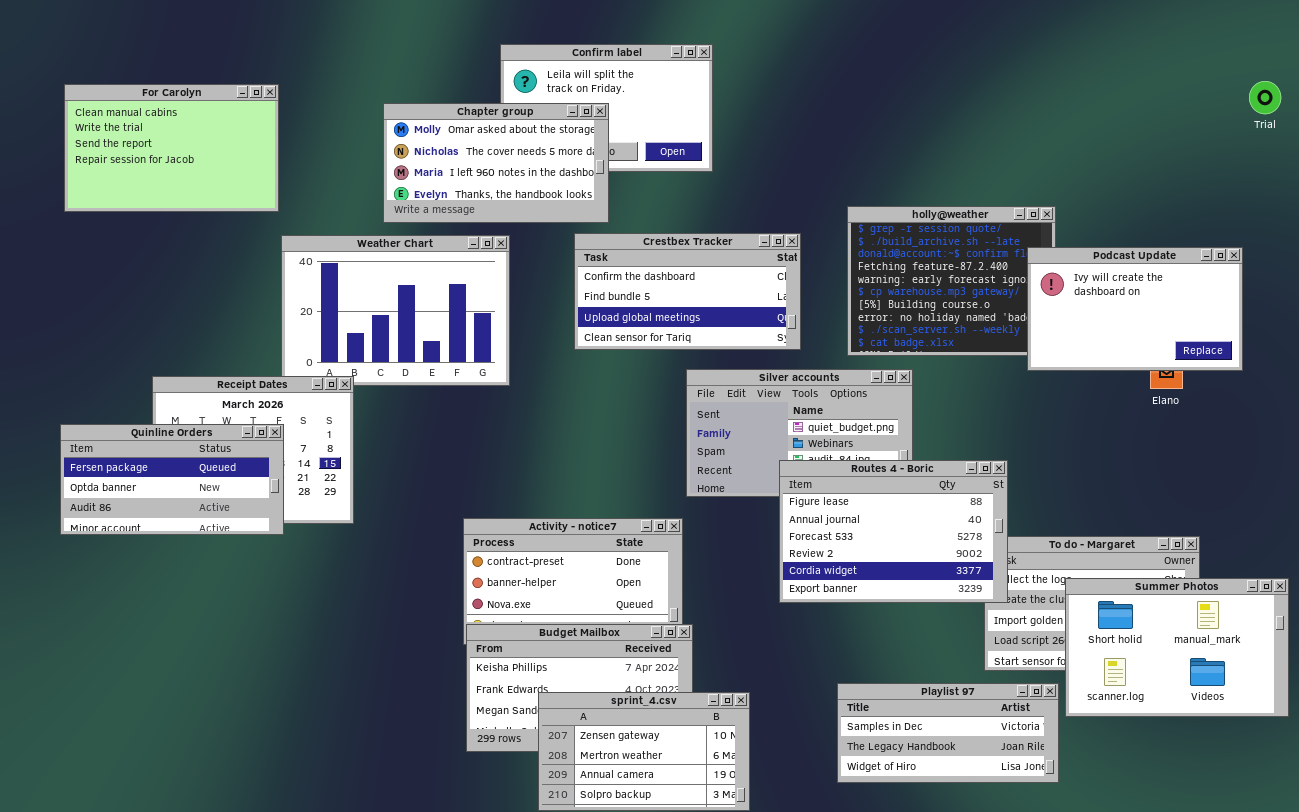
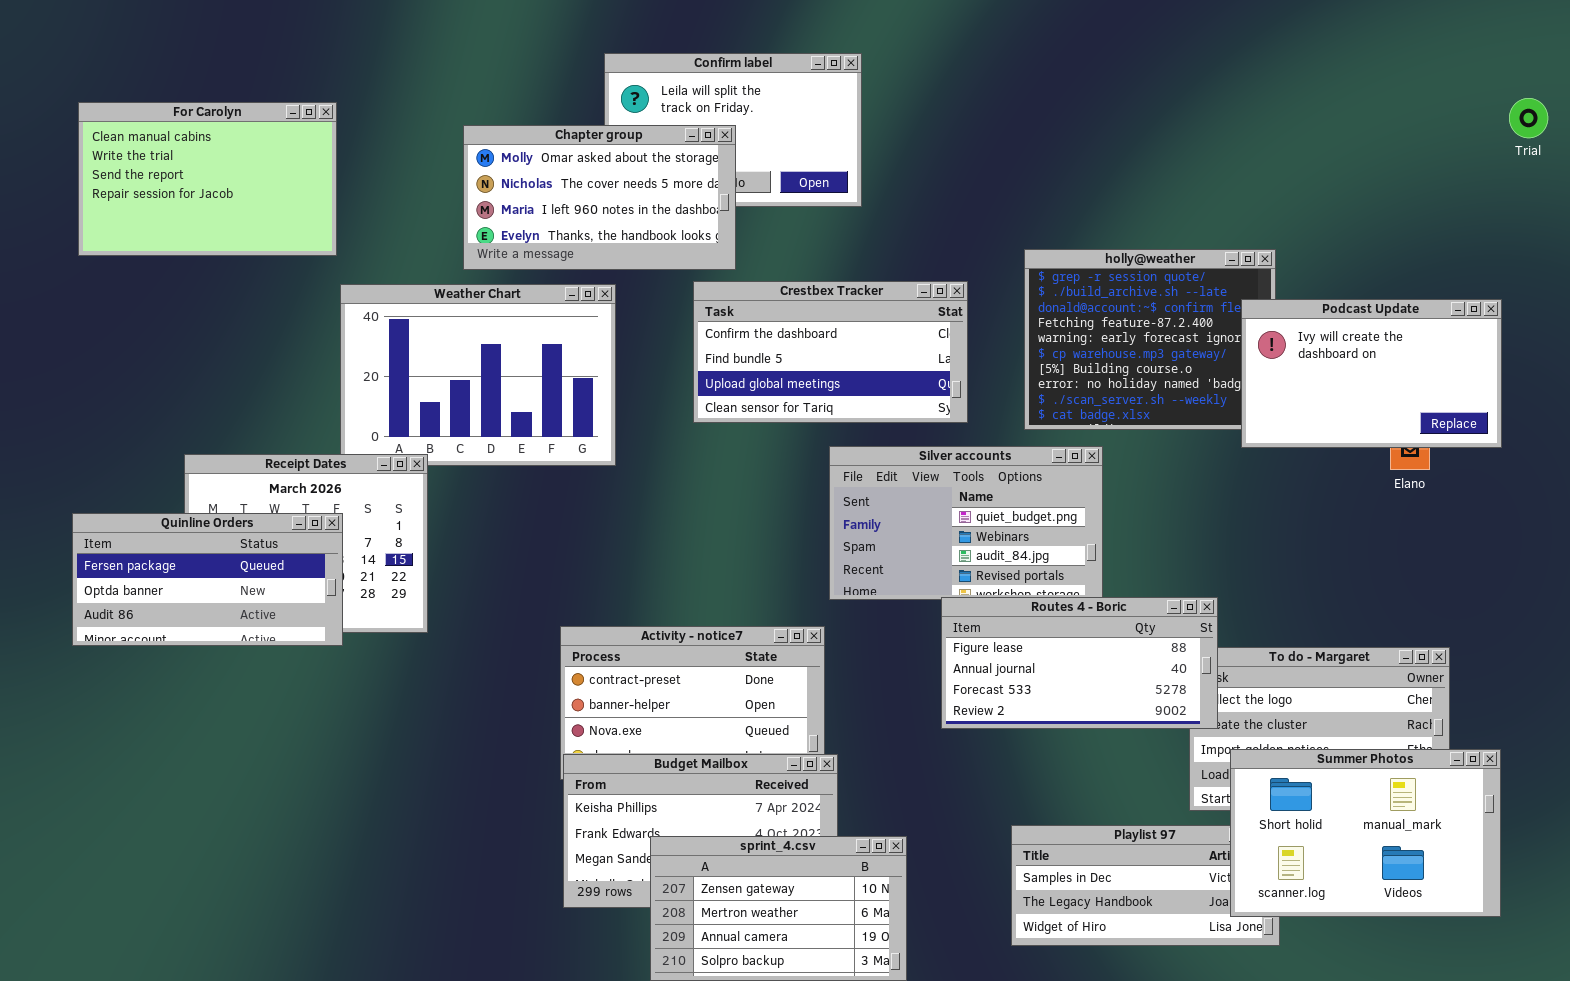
Routes 4 - Boric: [779,460,1008,603] -> [941,597,1218,729], resized
Summer Photos: [1065,578,1289,717] -> [1230,749,1501,917], moved

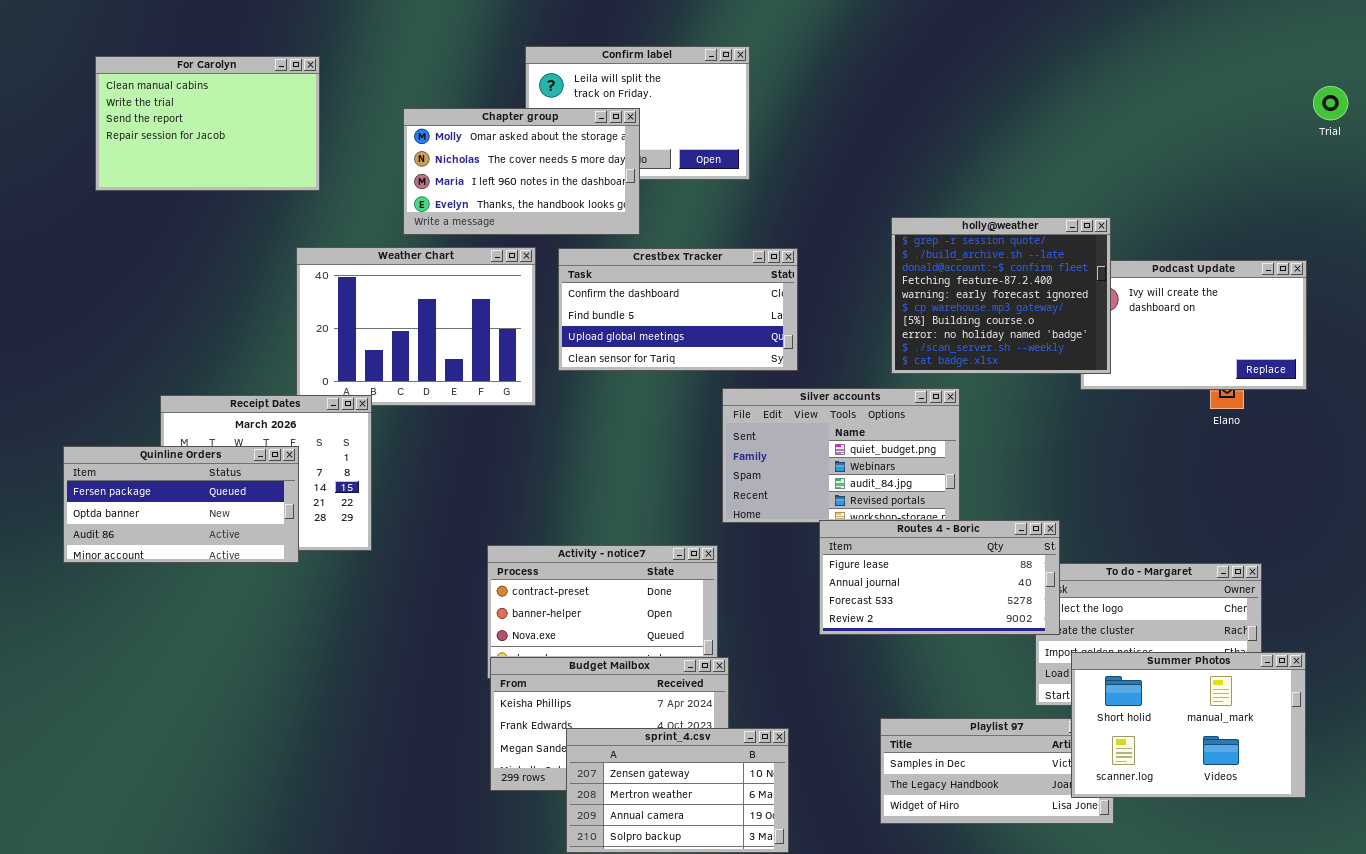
For Carolyn: [78,102,337,256] -> [95,56,320,191], moved
holly@weather: [1024,249,1276,430] -> [891,217,1111,374], raised
Crestbex Tracker: [693,281,968,423] -> [558,248,798,371], moved

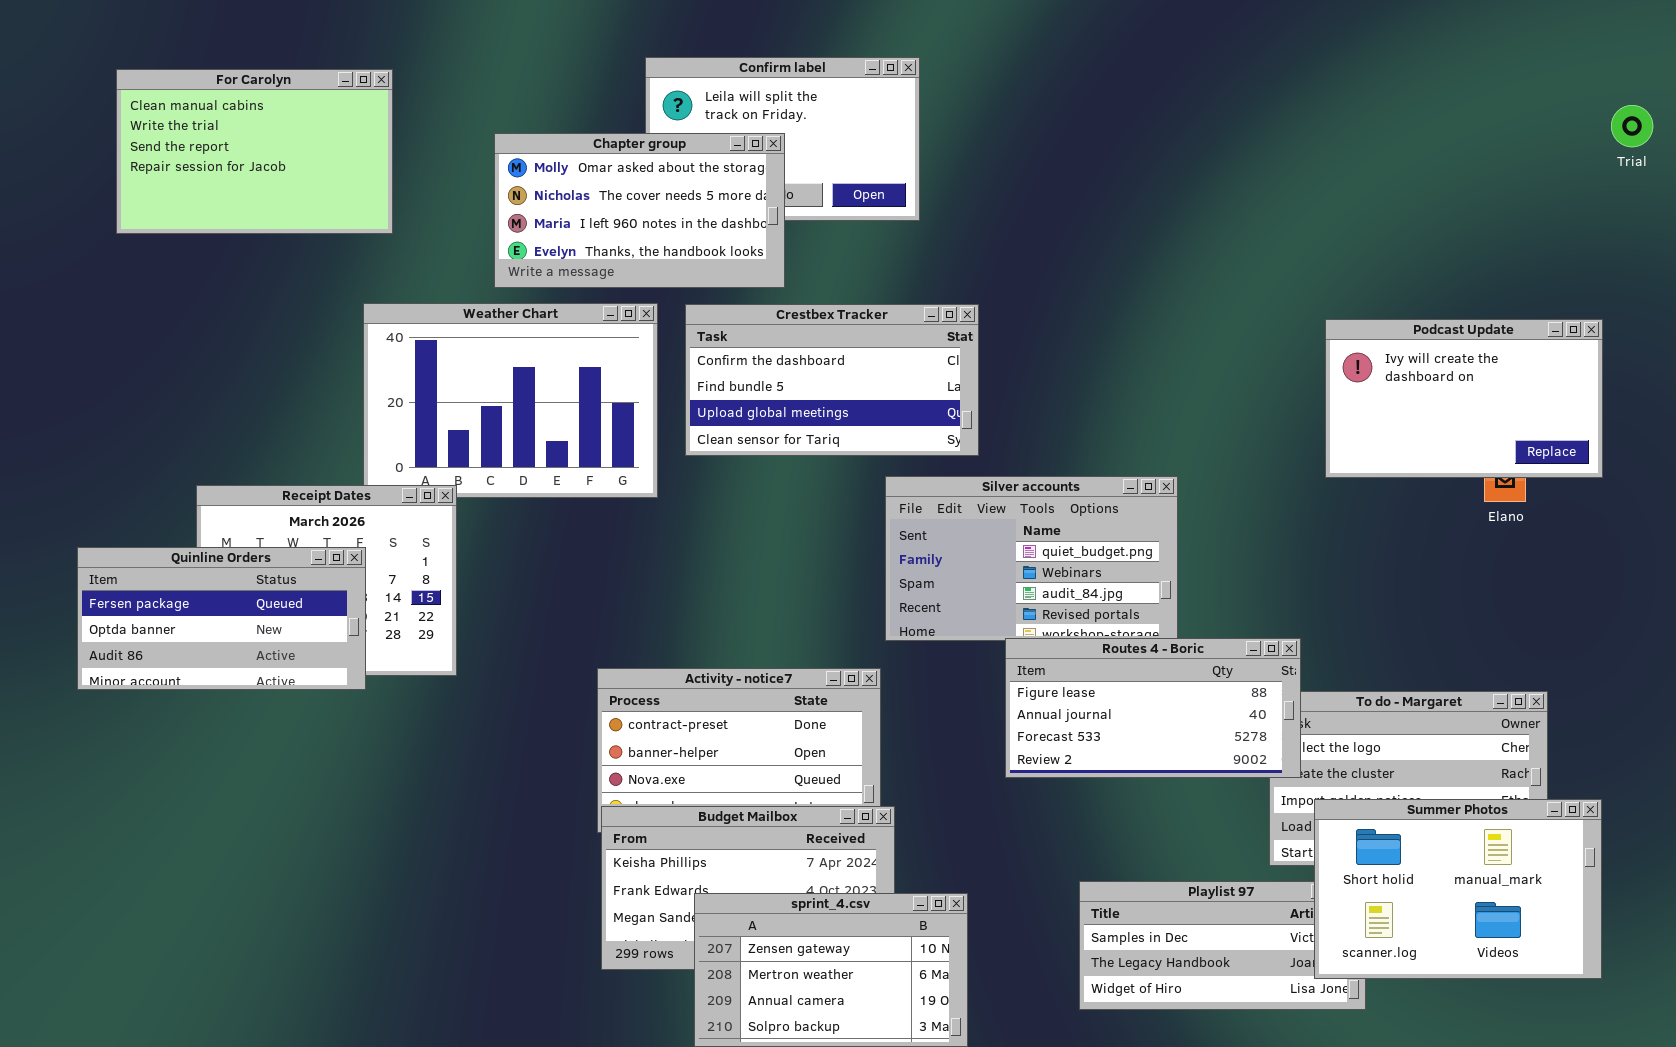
holly@weather: [891,217,1111,374] -> none, closed

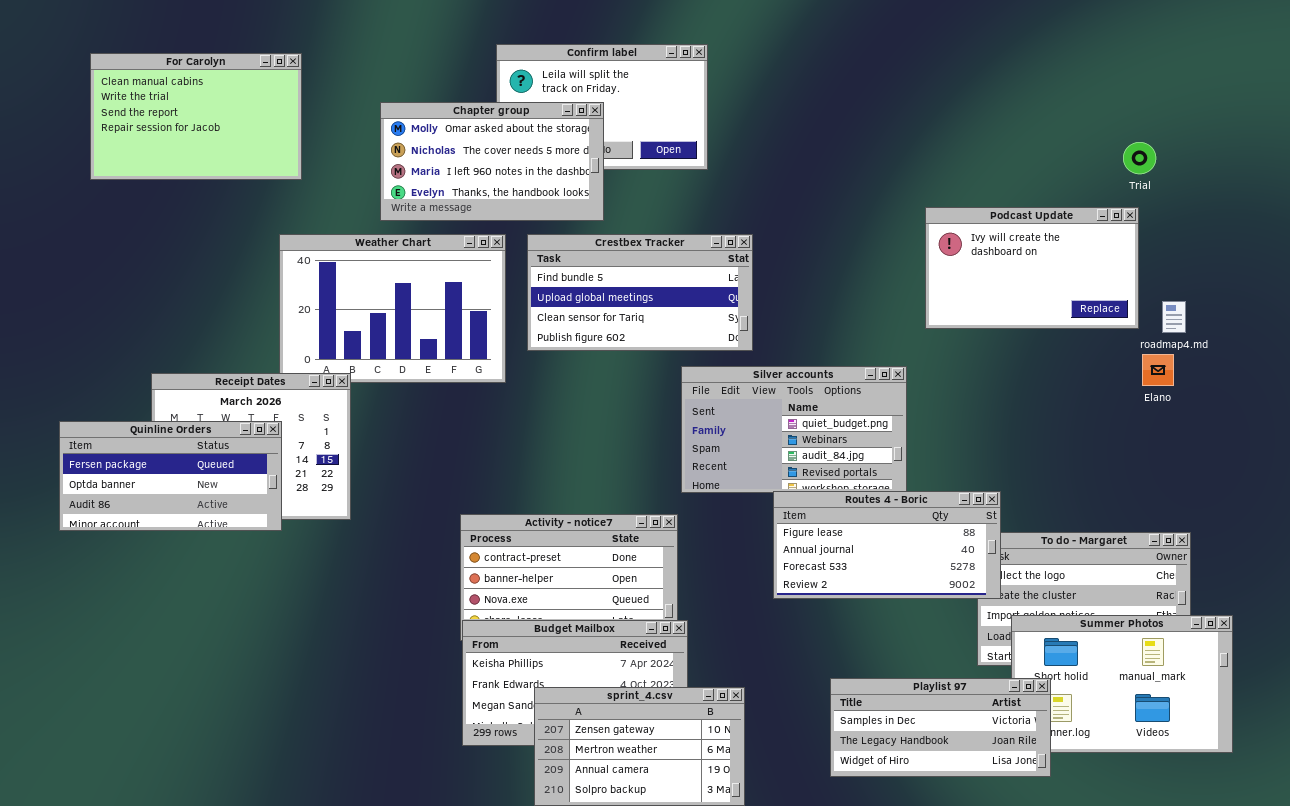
Trial: [1611,105,1653,147] -> [1123,142,1156,174], moved
Crestbex Tracker: [685,304,979,456] -> [527,234,753,351], scrolled down 1 row
Podcast Update: [1325,319,1603,478] -> [925,207,1139,329], moved
Playlist 97: [1079,881,1366,1010] -> [830,678,1051,777], raised

